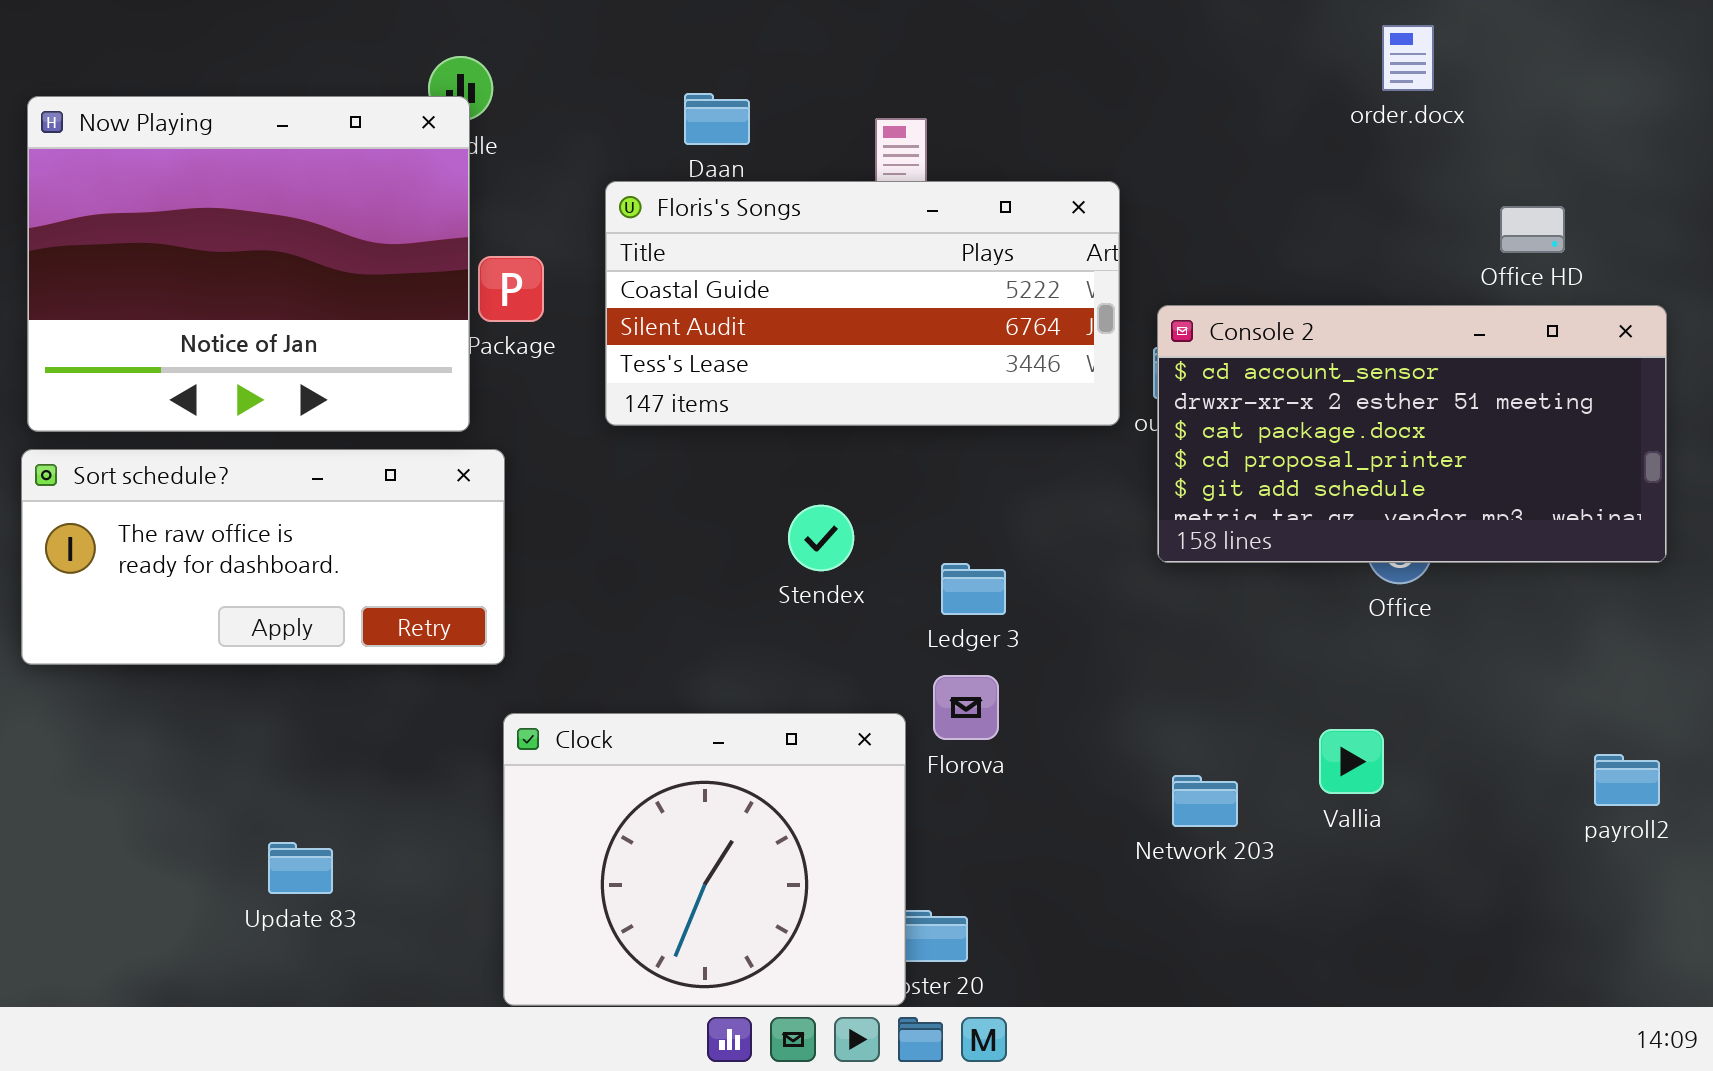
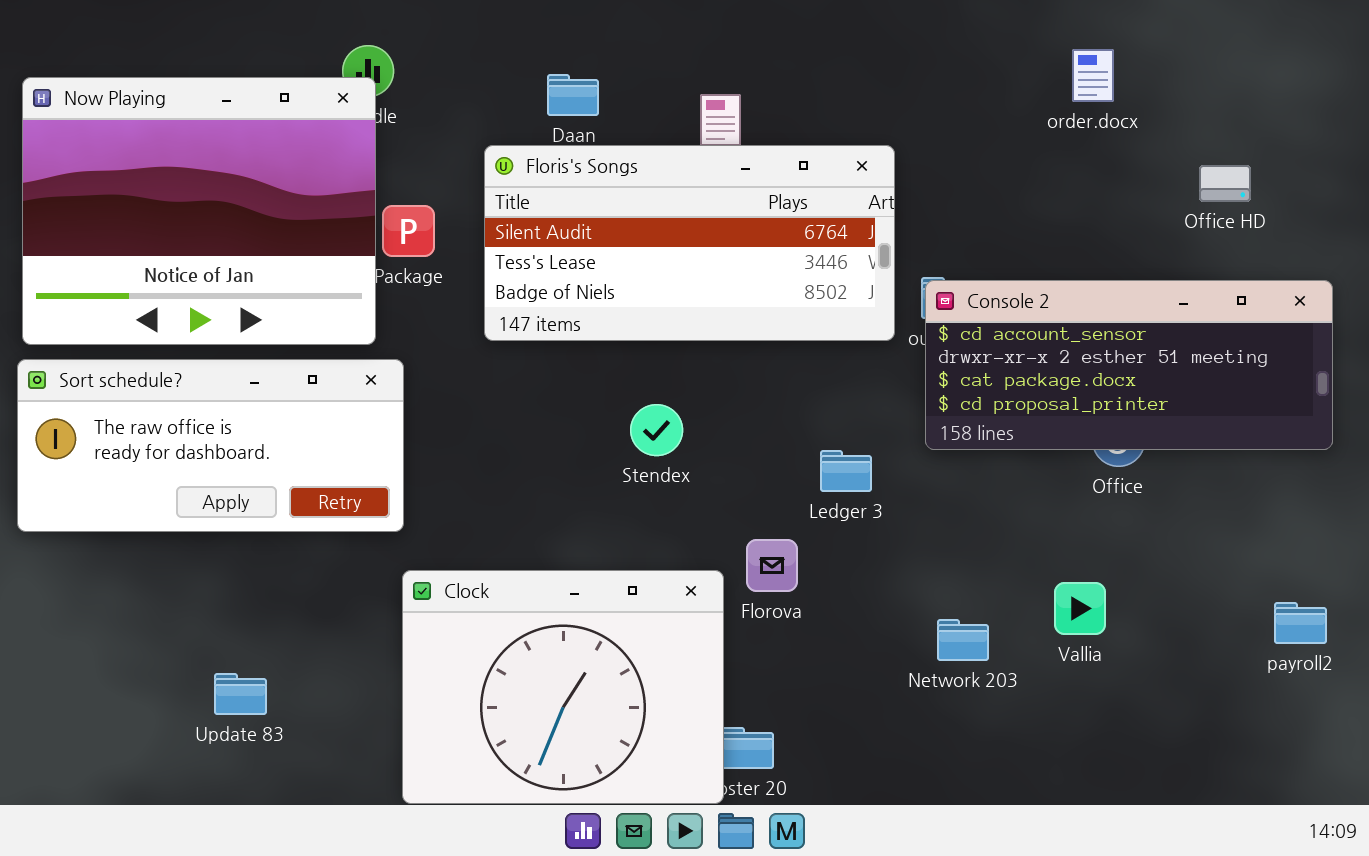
order.docx: [1382,25,1434,91] -> [1072,49,1114,102], moved
Floris's Songs: [605,181,1120,426] -> [484,145,895,341], scrolled down 1 row
Console 2: [1157,305,1667,563] -> [925,280,1333,450], resized
Ledger 3: [941,563,1006,615] -> [820,450,872,492], moved

